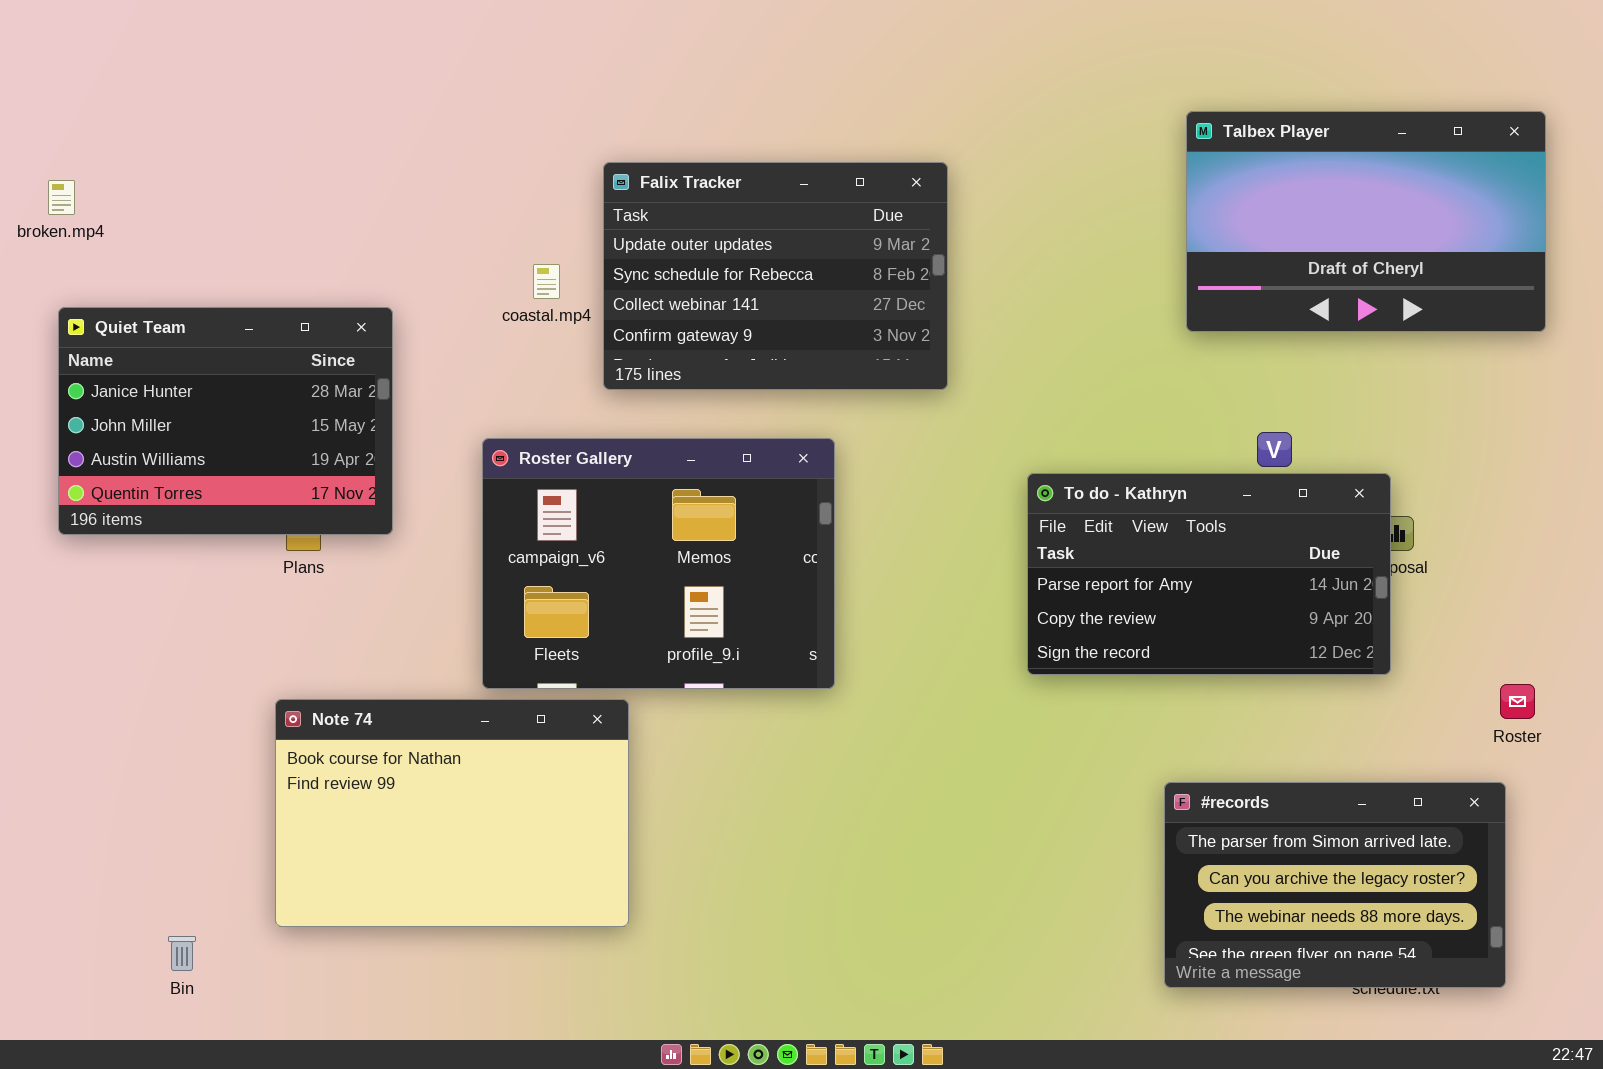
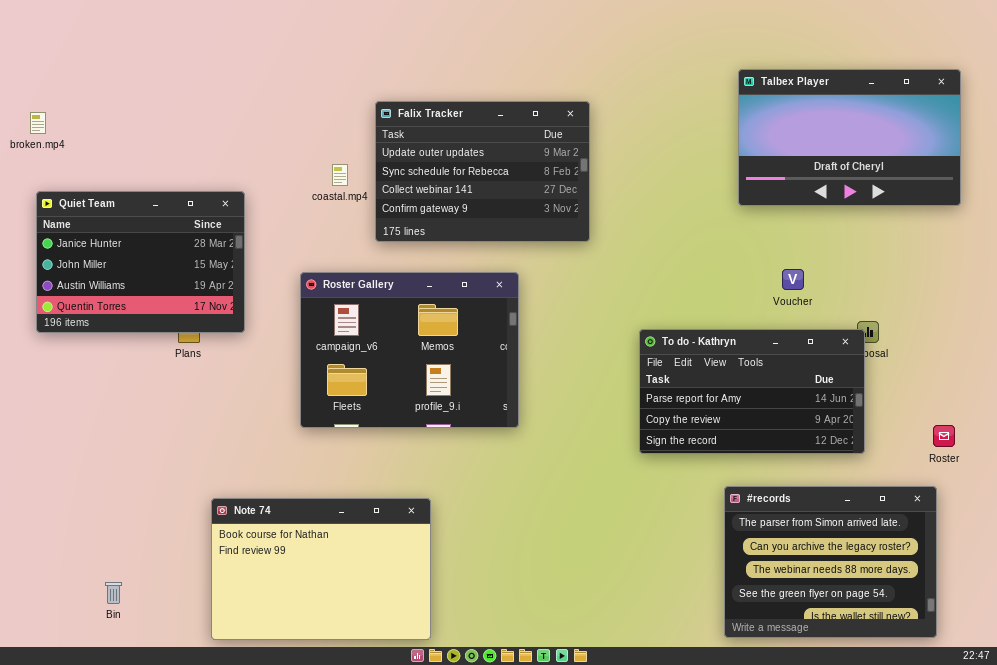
To do - Kathryn: [1027,473,1391,675] -> [639,329,865,454], moved
Note 74: [275,699,629,927] -> [211,498,431,640], moved
#records: [1164,782,1506,988] -> [724,486,937,638], resized

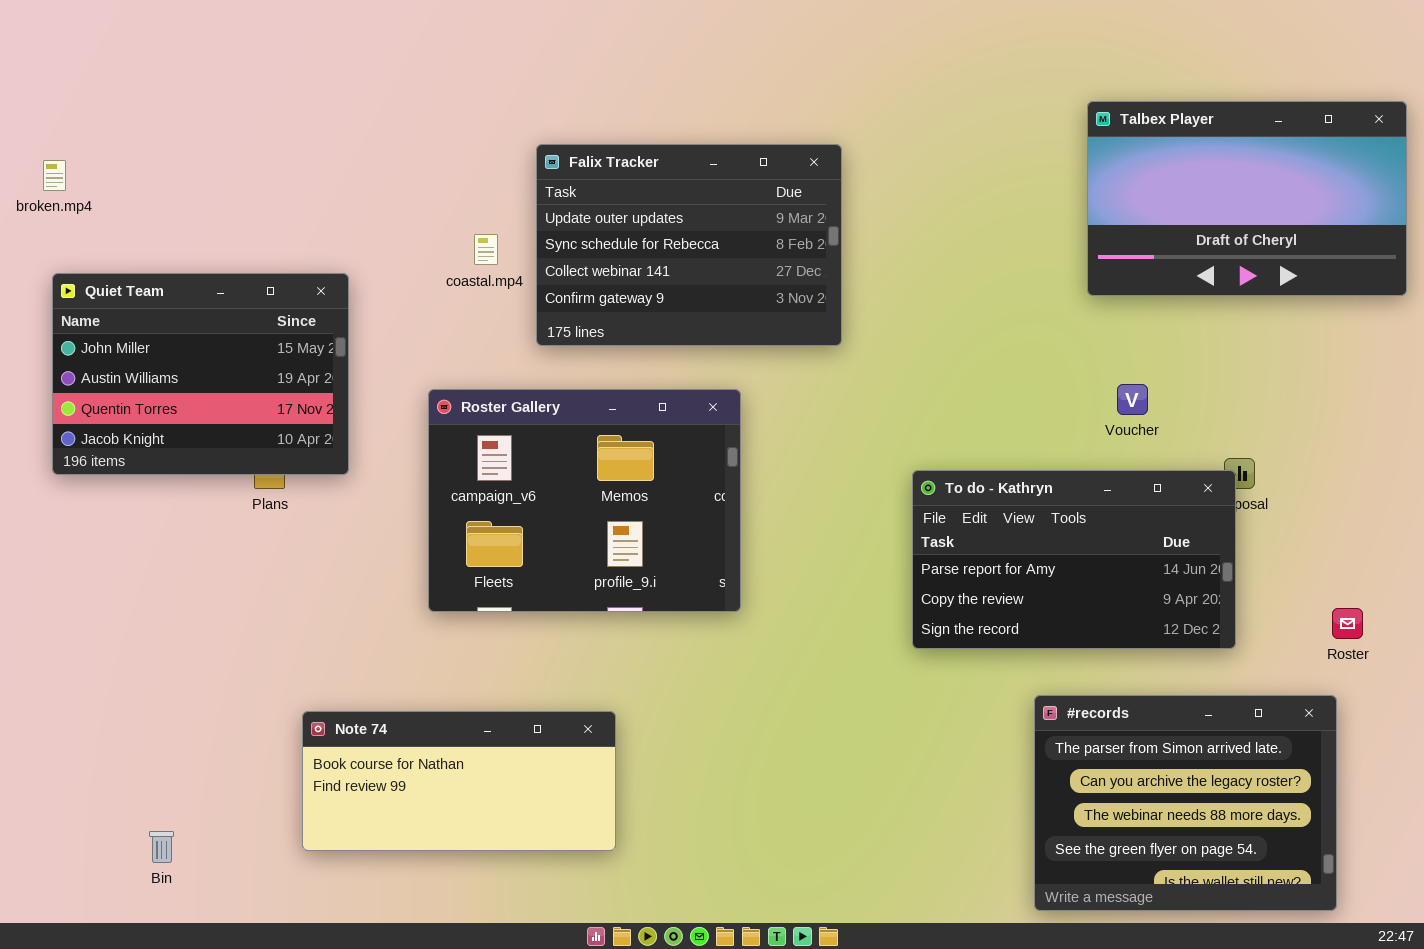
Talbex Player: [738,69,961,206] -> [1087,101,1407,296], moved
Quiet Team: [36,191,245,333] -> [52,273,349,475], scrolled down 1 row
Note 74: [211,498,431,640] -> [302,711,616,851], resized

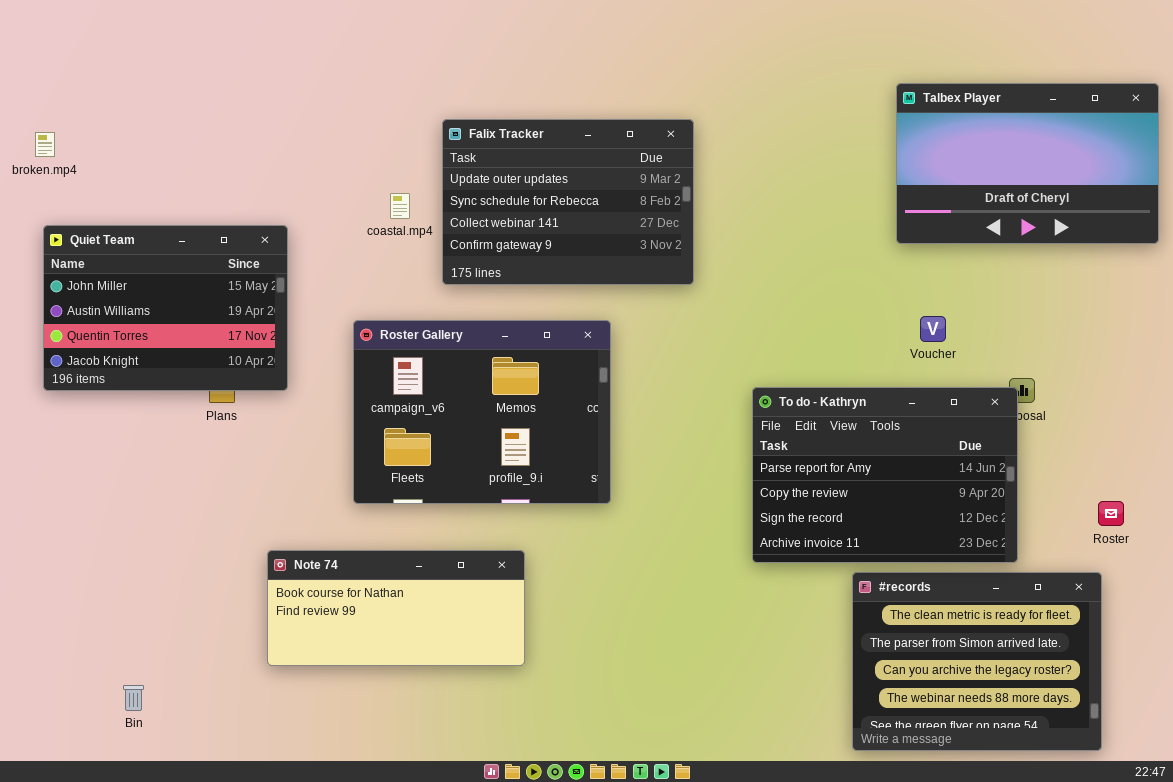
To do - Kathryn: [912,470,1236,649] -> [752,387,1018,563], resized
#records: [1034,695,1337,911] -> [852,572,1102,751], scrolled up 1 row
Note 74: [302,711,616,851] -> [267,550,525,666], moved

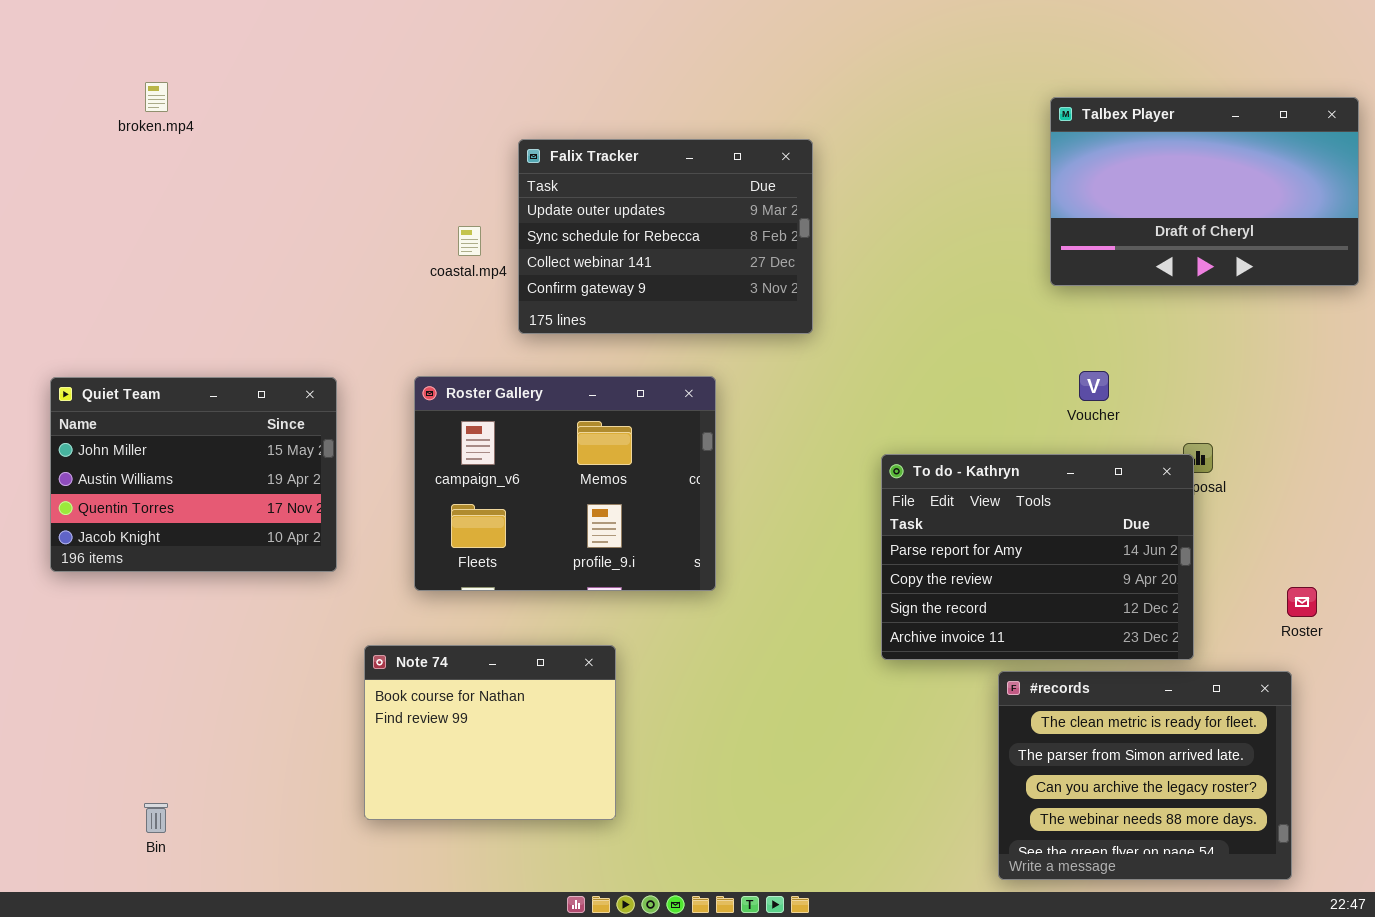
broken.mp4: [35,132,55,157] -> [145,82,168,112], moved
Quiet Team: [43,225,288,391] -> [50,377,337,572], moved
Note 74: [267,550,525,666] -> [364,645,616,820], resized

